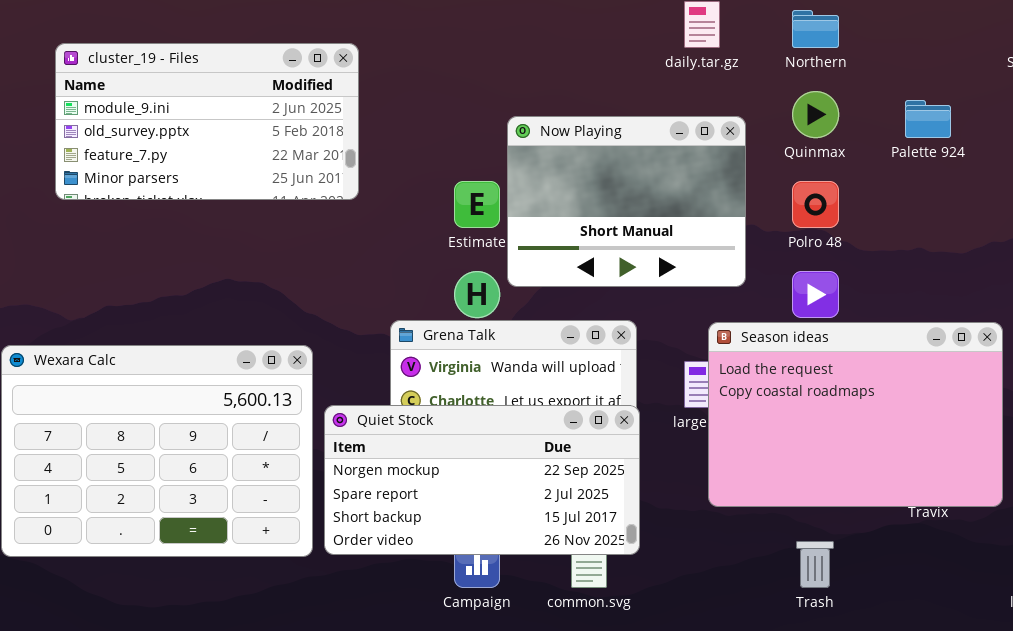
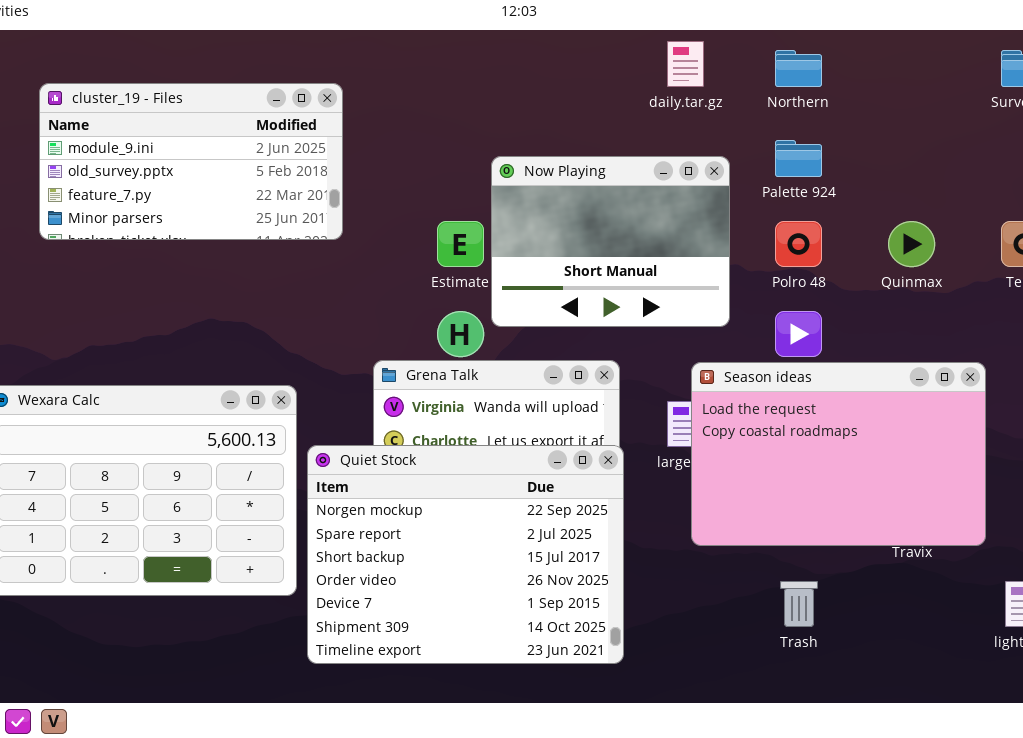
Quinmax: [792,91,839,138] -> [888,221,935,267], moved
Palette 924: [905,100,951,138] -> [775,140,822,177], moved
Quiet Stock: [324,405,640,555] -> [307,445,624,664], resized

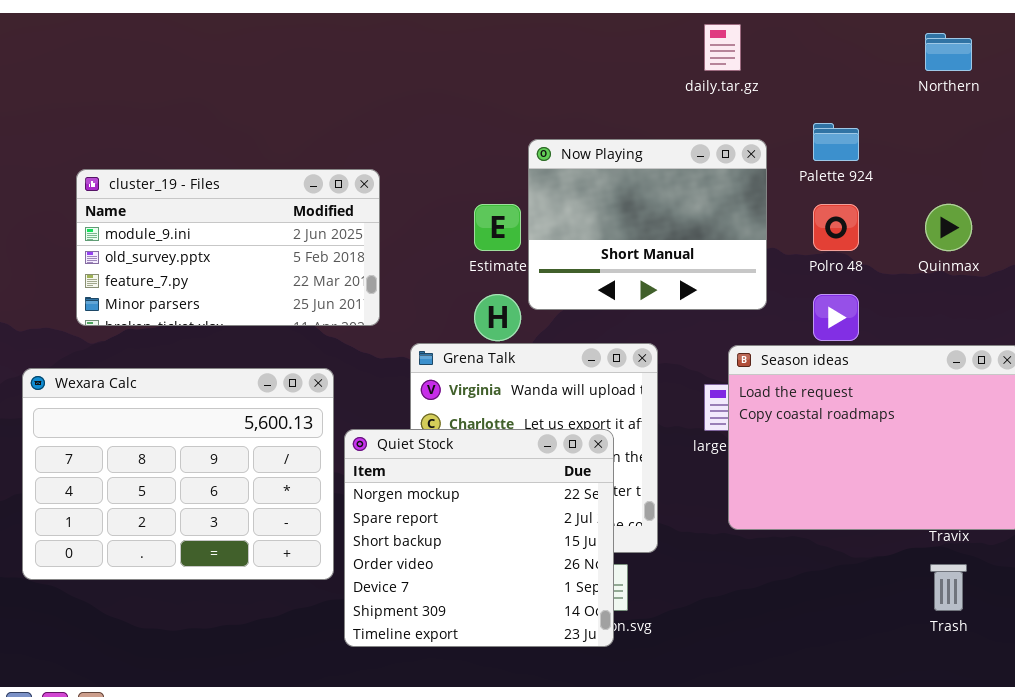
Northern: [775,50,822,87] -> [925,33,972,71], moved
cluster_19 - Files: [39,83,343,240] -> [76,169,380,326], moved
Quiet Stock: [307,445,624,664] -> [344,429,614,647], resized
Trash: [780,581,818,627] -> [930,564,967,611], moved

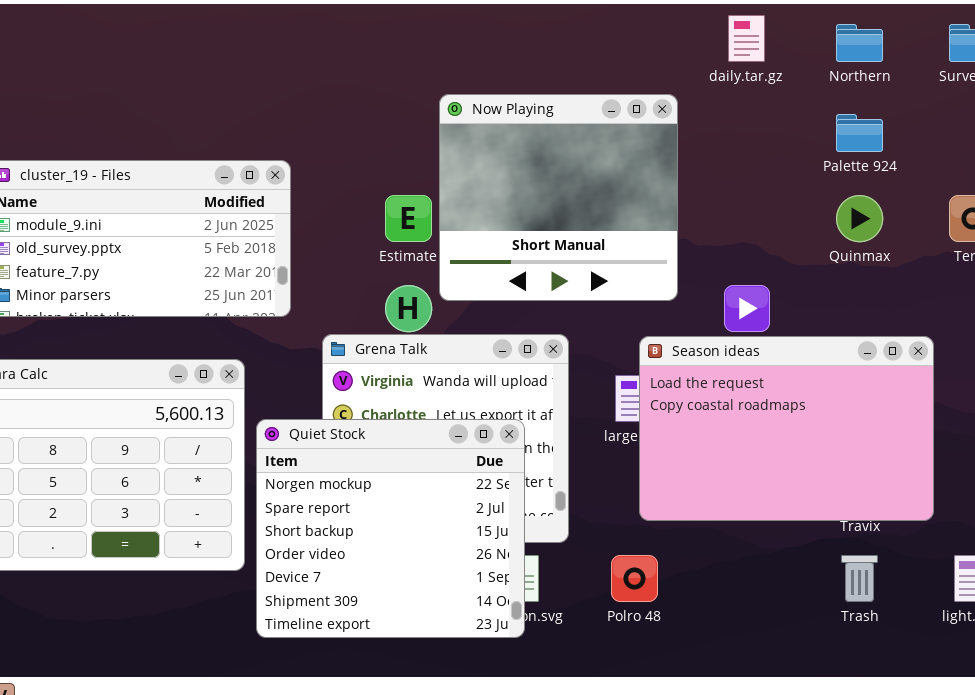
daily.tar.gz: [704,24,741,71] -> [728,15,765,62], moved
Palette 924: [813,123,859,161] -> [836,114,883,152], moved
Now Playing: [528,139,767,310] -> [439,94,678,301], resized
Polro 48: [813,204,859,251] -> [611,555,658,602], moved

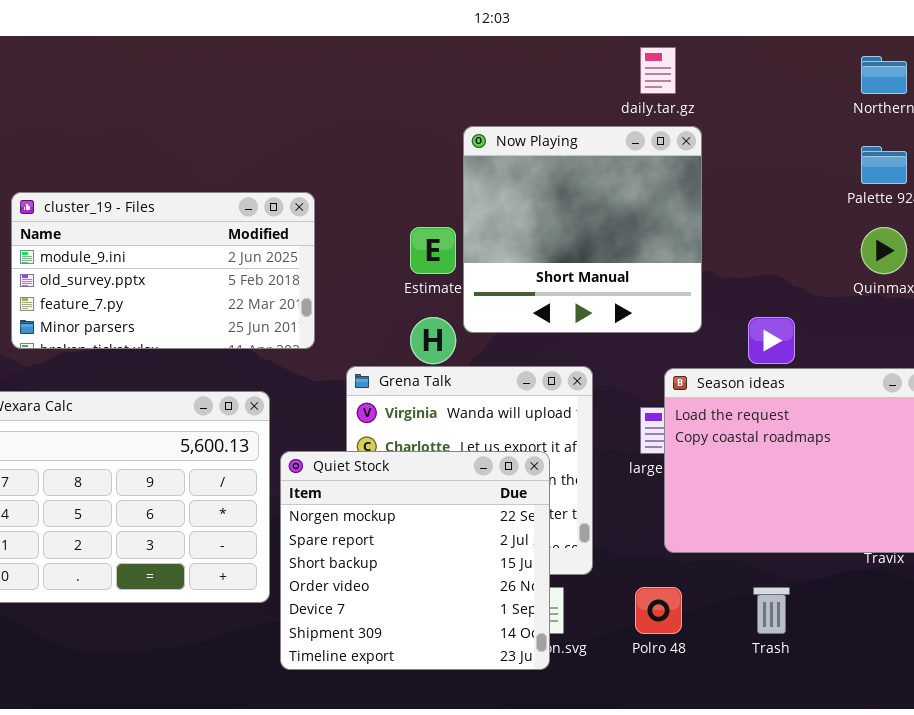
daily.tar.gz: [728,15,765,62] -> [640,47,676,94], moved
Trash: [841,555,878,602] -> [753,587,790,634], moved

